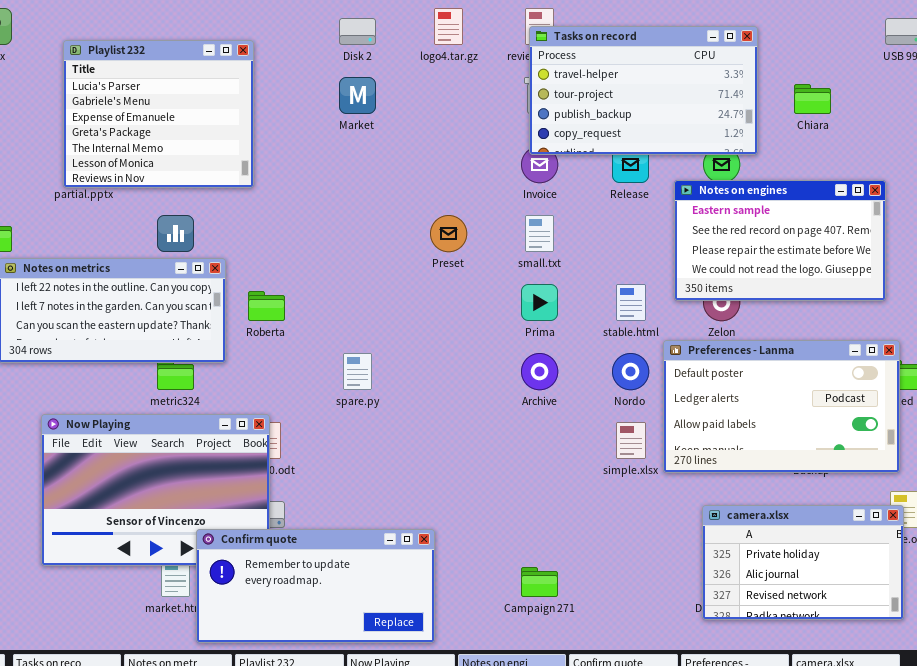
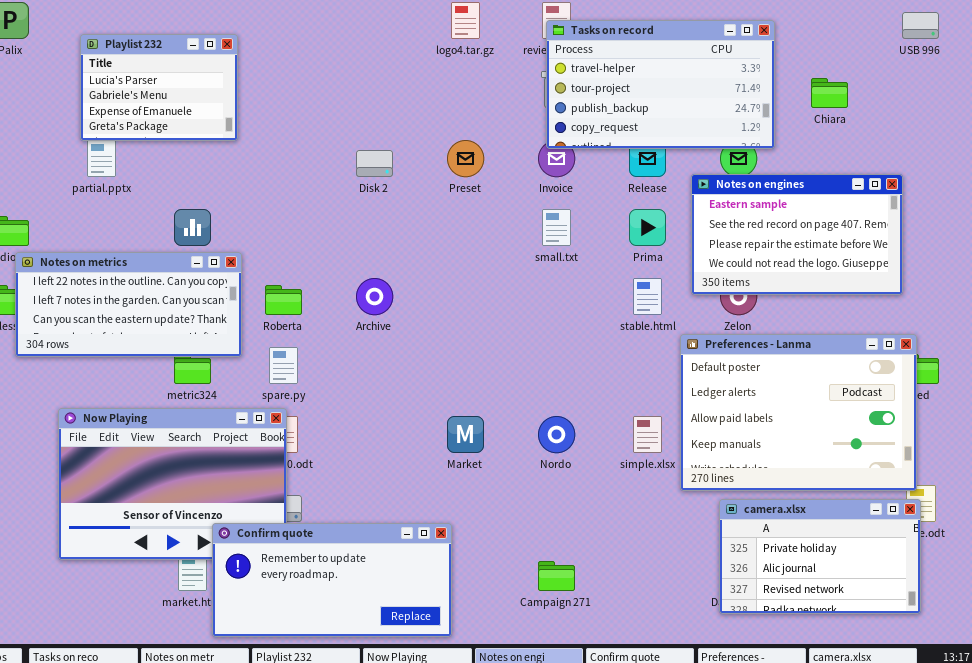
Disk 2: [339,18,376,45] -> [356,150,393,177], moved
Playlist 232: [63,40,254,188] -> [80,34,238,141], resized
Market: [339,77,376,114] -> [447,416,484,453], moved
Preset: [430,215,467,252] -> [447,140,484,177], moved
Prima: [521,284,558,321] -> [629,209,666,246], moved
Preferences - Lanma: [663,340,900,473] -> [680,334,917,491], resized
spare.py: [343,353,372,390] -> [269,347,298,384], moved
Archive: [521,353,558,390] -> [356,278,393,315], moved
Nordo: [612,353,649,390] -> [538,416,575,453], moved

